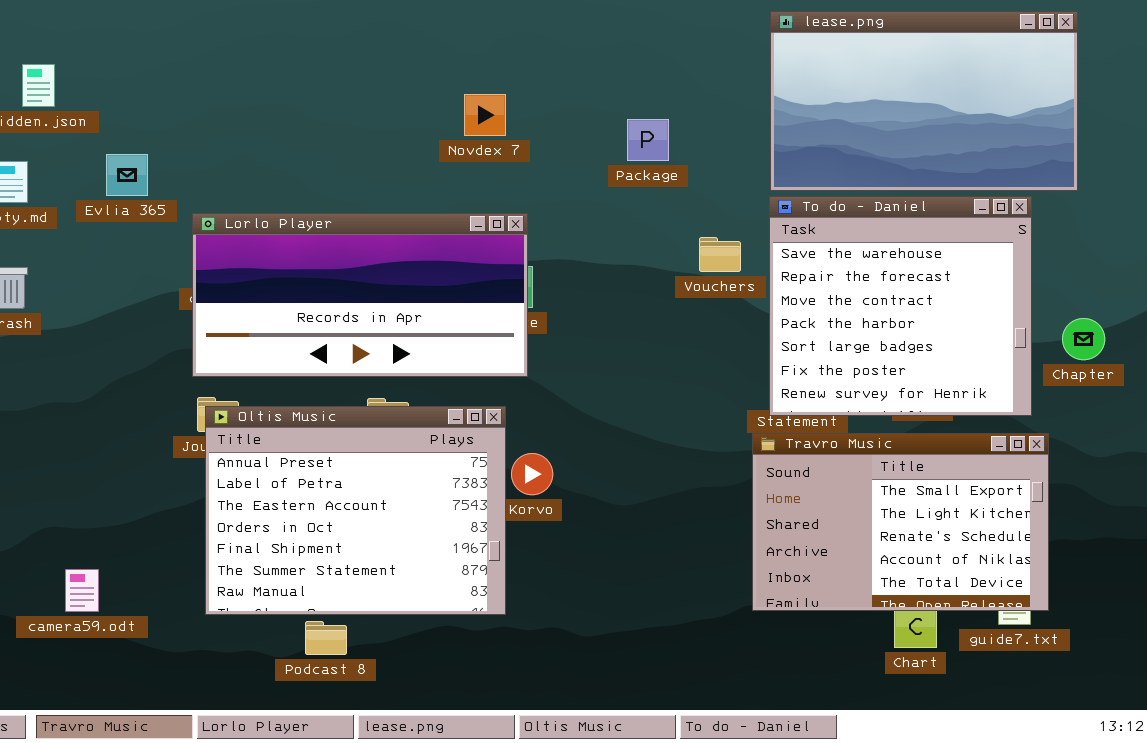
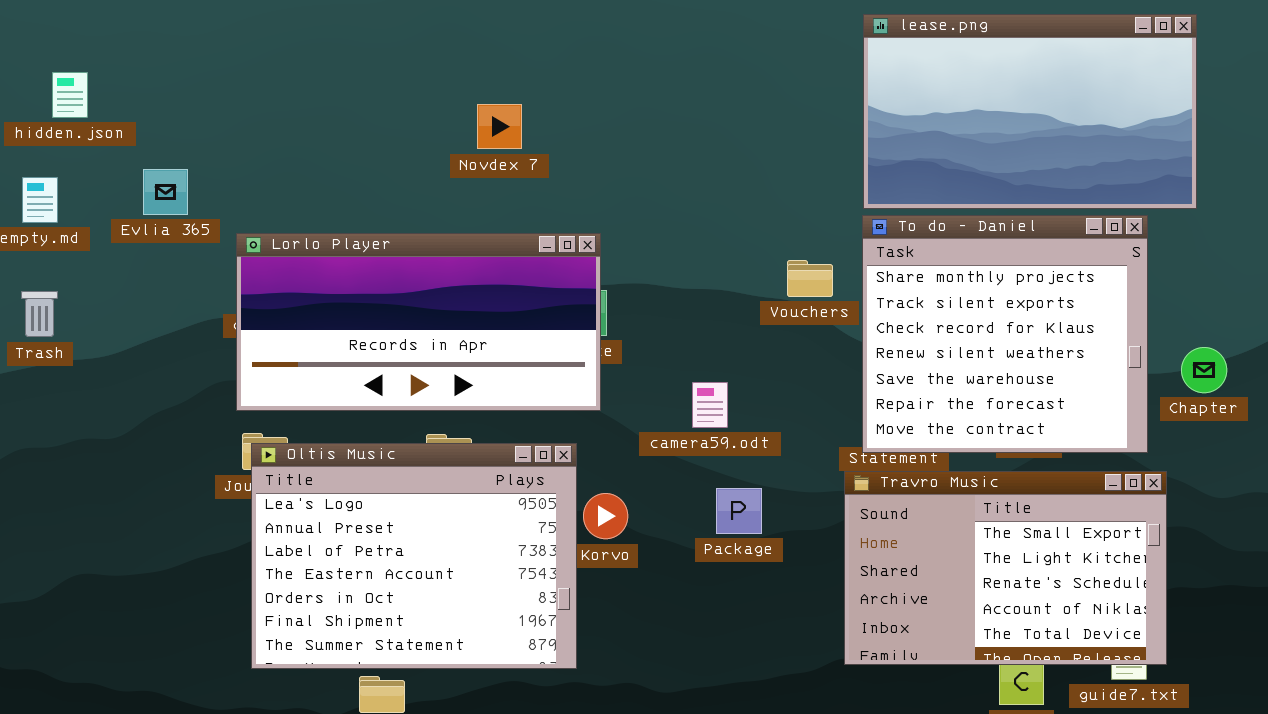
Novdex 7: [464,94,506,136] -> [477,104,522,149], moved
Package: [627,119,669,161] -> [716,488,762,534], moved
To do - Daniel: [769,196,1032,416] -> [862,215,1148,453], scrolled up 4 rows
Oltis Music: [205,406,506,615] -> [251,443,577,669], scrolled up 1 row
camera59.odt: [65,569,99,612] -> [692,382,728,428], moved

